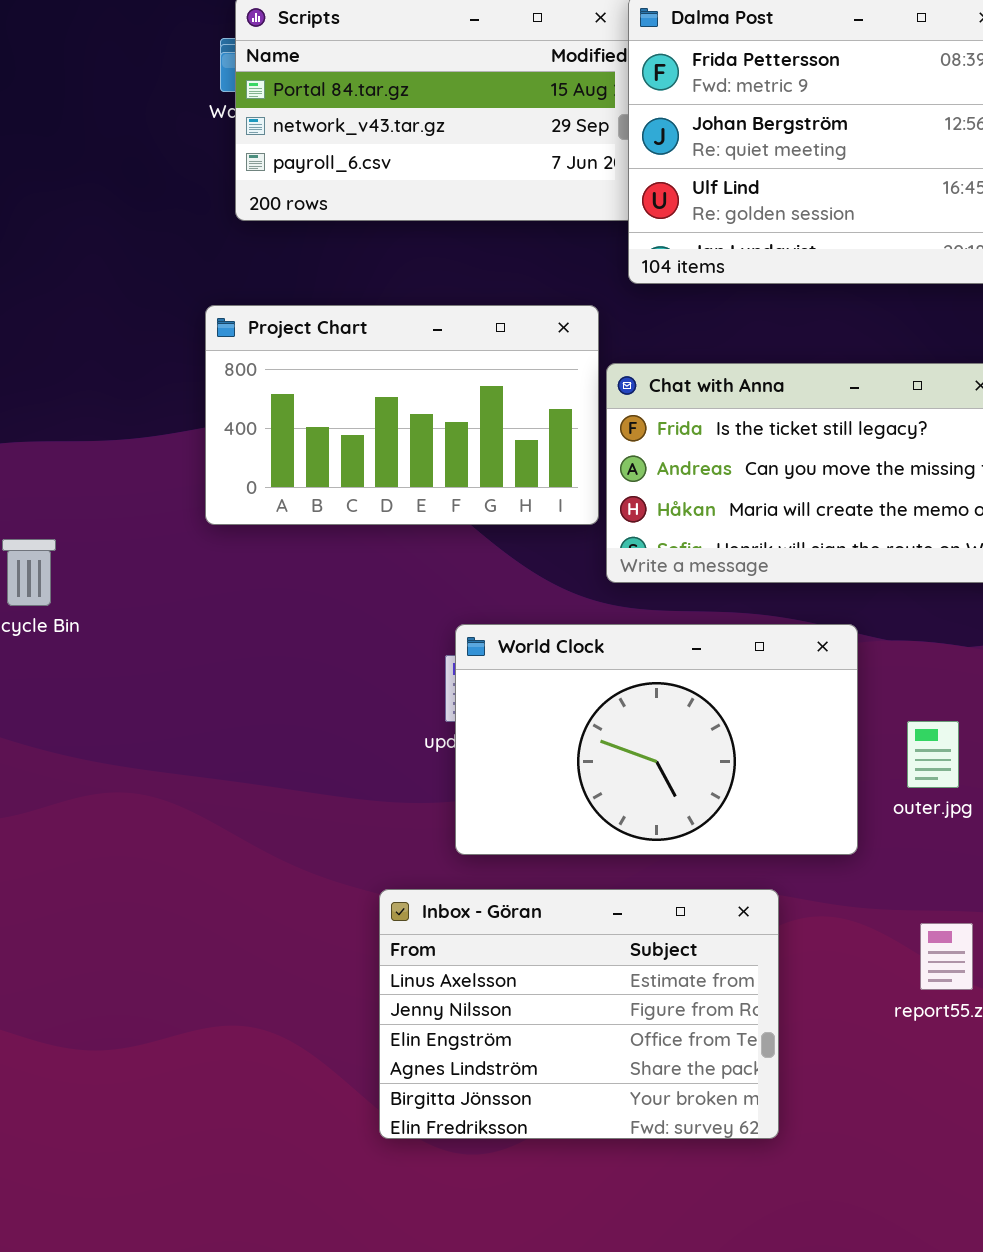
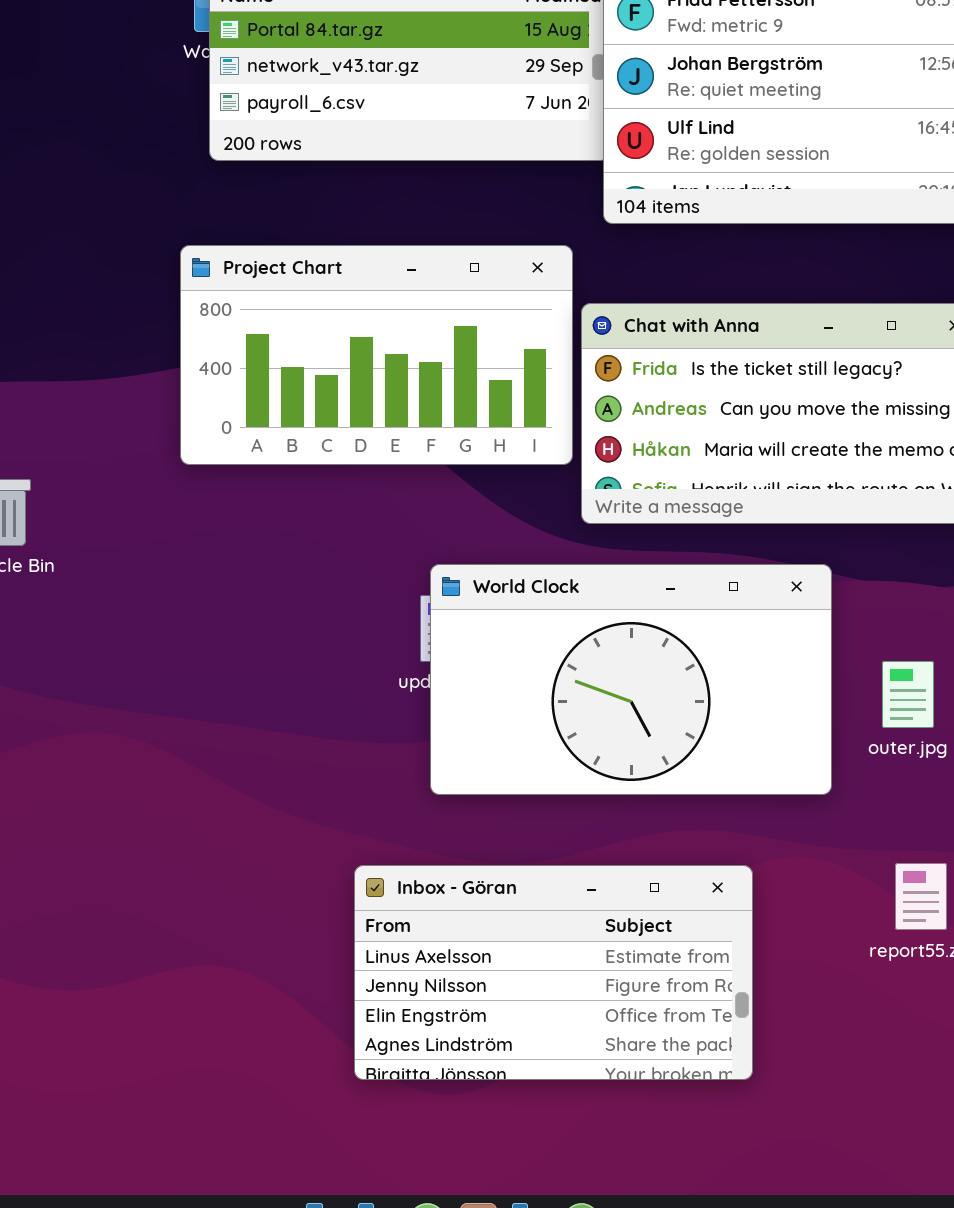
Inbox - Göran: [379,889,779,1139] -> [354,865,753,1080], resized

